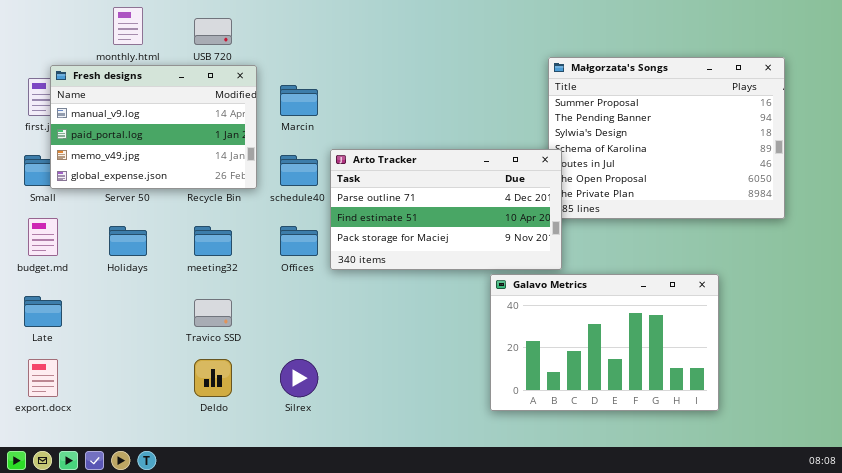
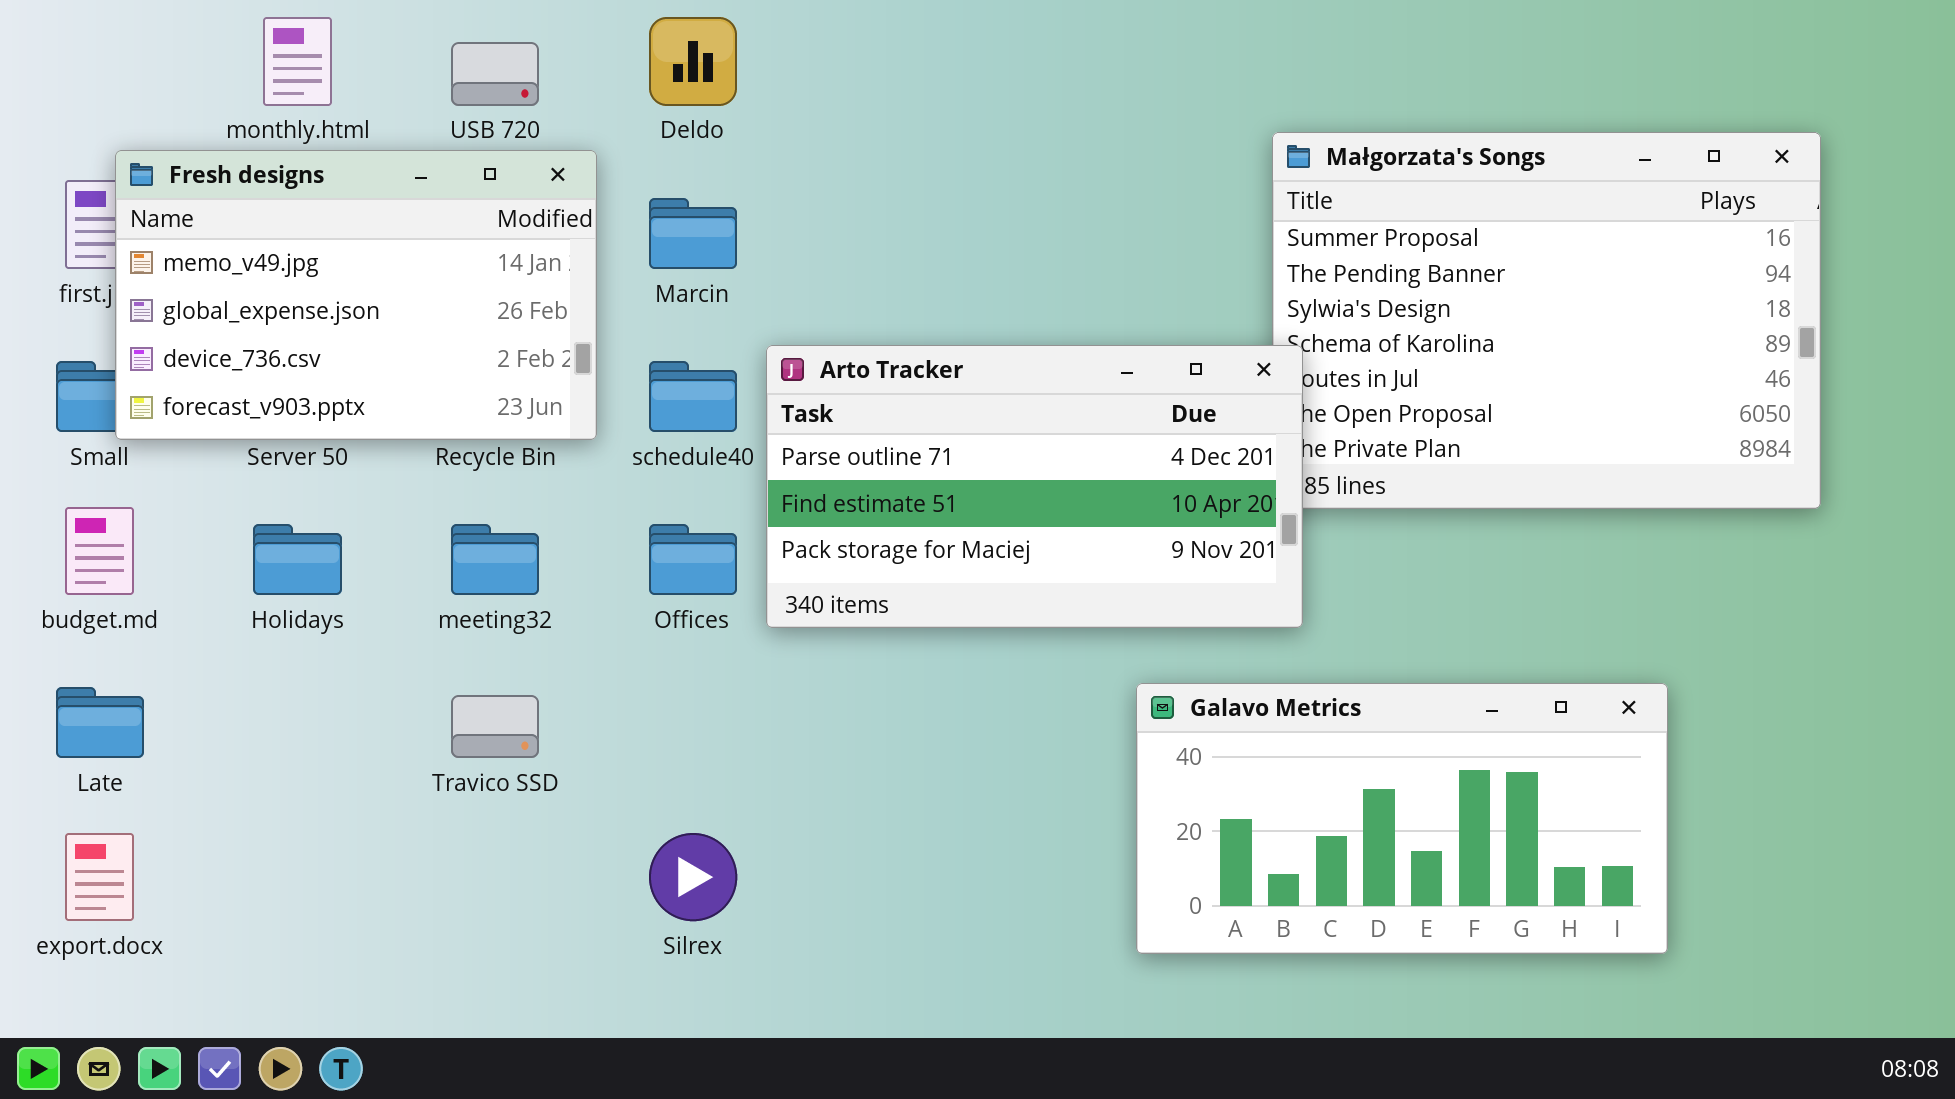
Fresh designs: [50,65,257,189] -> [115,150,597,440], scrolled down 2 rows
Galavo Metrics: [490,274,719,411] -> [1136,683,1668,954], resized
Deldo: [194,359,232,397] -> [649,17,737,106], moved

